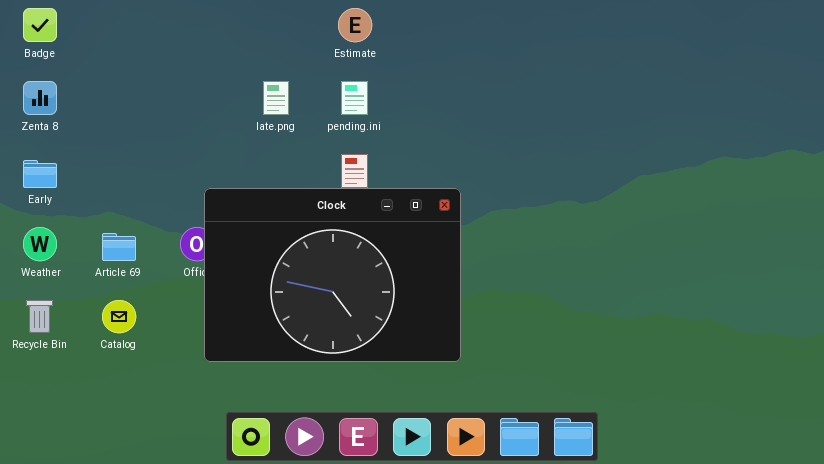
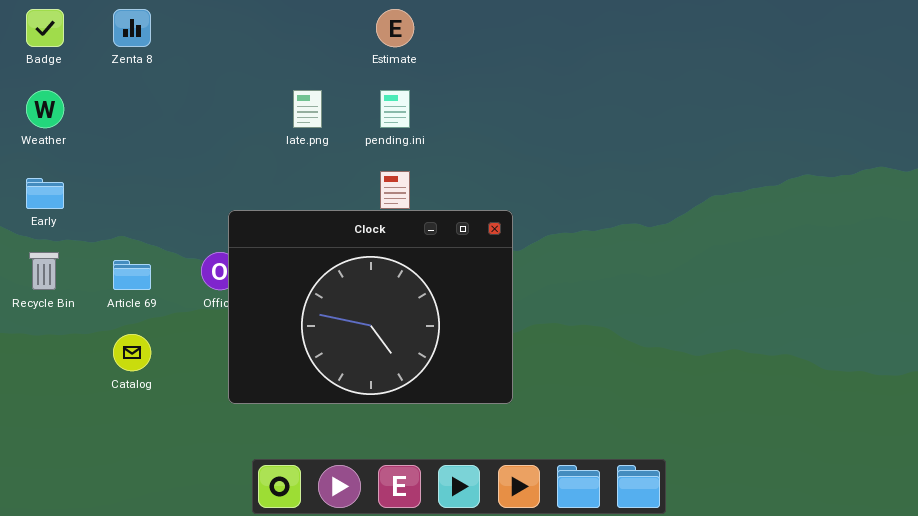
Zenta 8: [23,81,57,115] -> [113,9,151,47], moved
Weather: [23,227,57,261] -> [26,90,64,128], moved
Recycle Bin: [26,300,53,333] -> [29,252,59,290], moved

